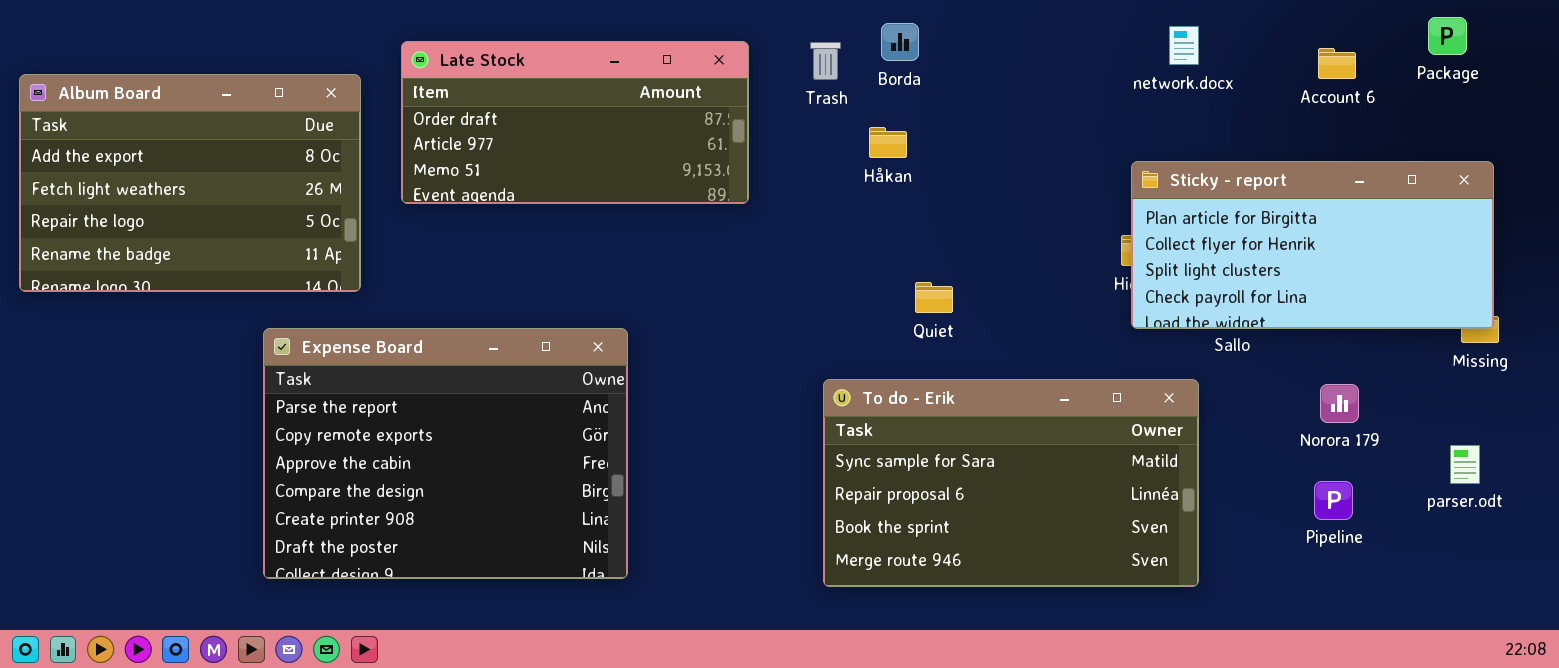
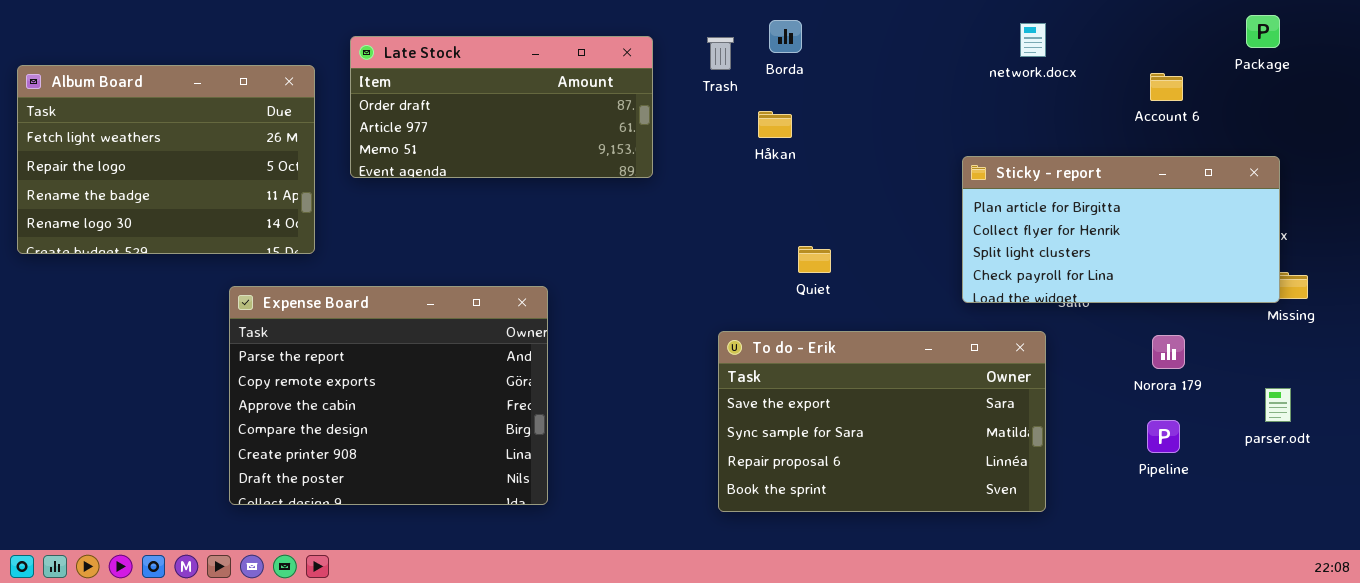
Account 6: [1318,48,1356,79] -> [1150,73,1183,101], moved
Album Board: [19,74,361,292] -> [17,65,315,254], scrolled down 1 row
Sticky - report: [1131,161,1494,329] -> [962,156,1280,303], moved
To do - Erik: [823,379,1199,587] -> [718,331,1046,512], scrolled up 1 row

